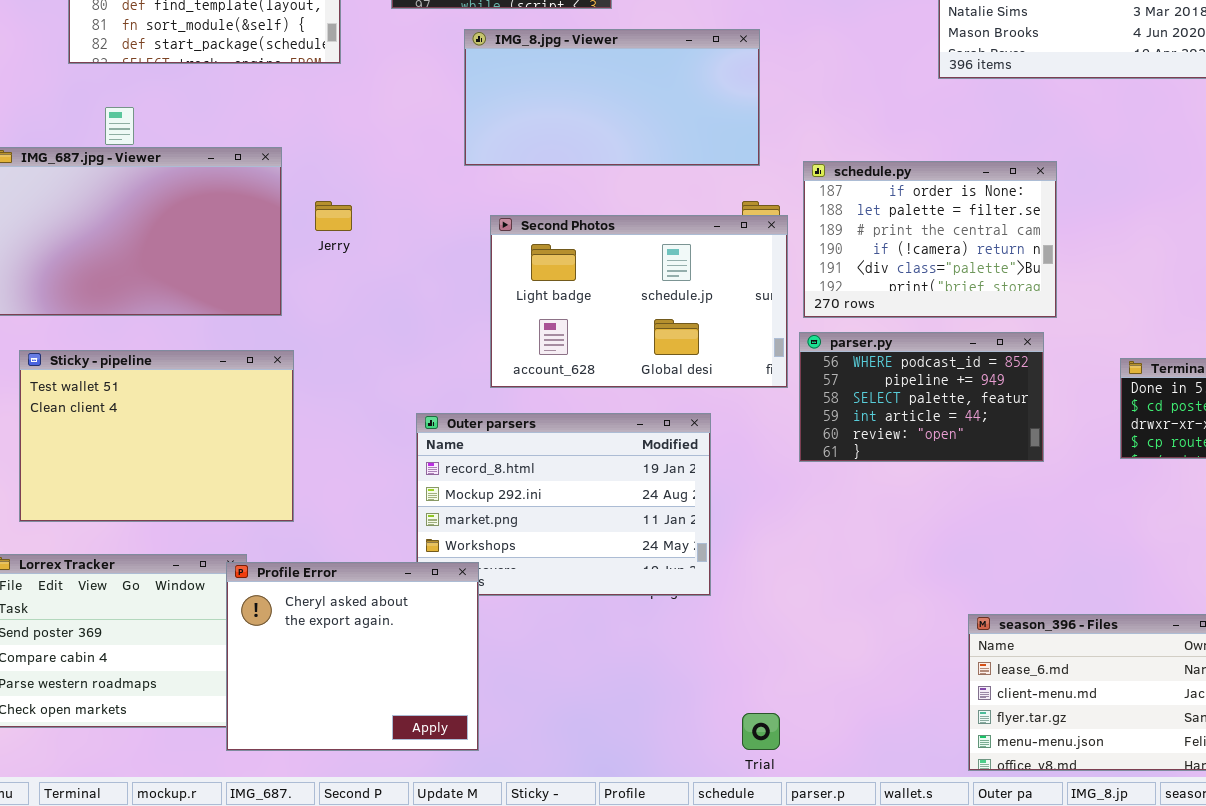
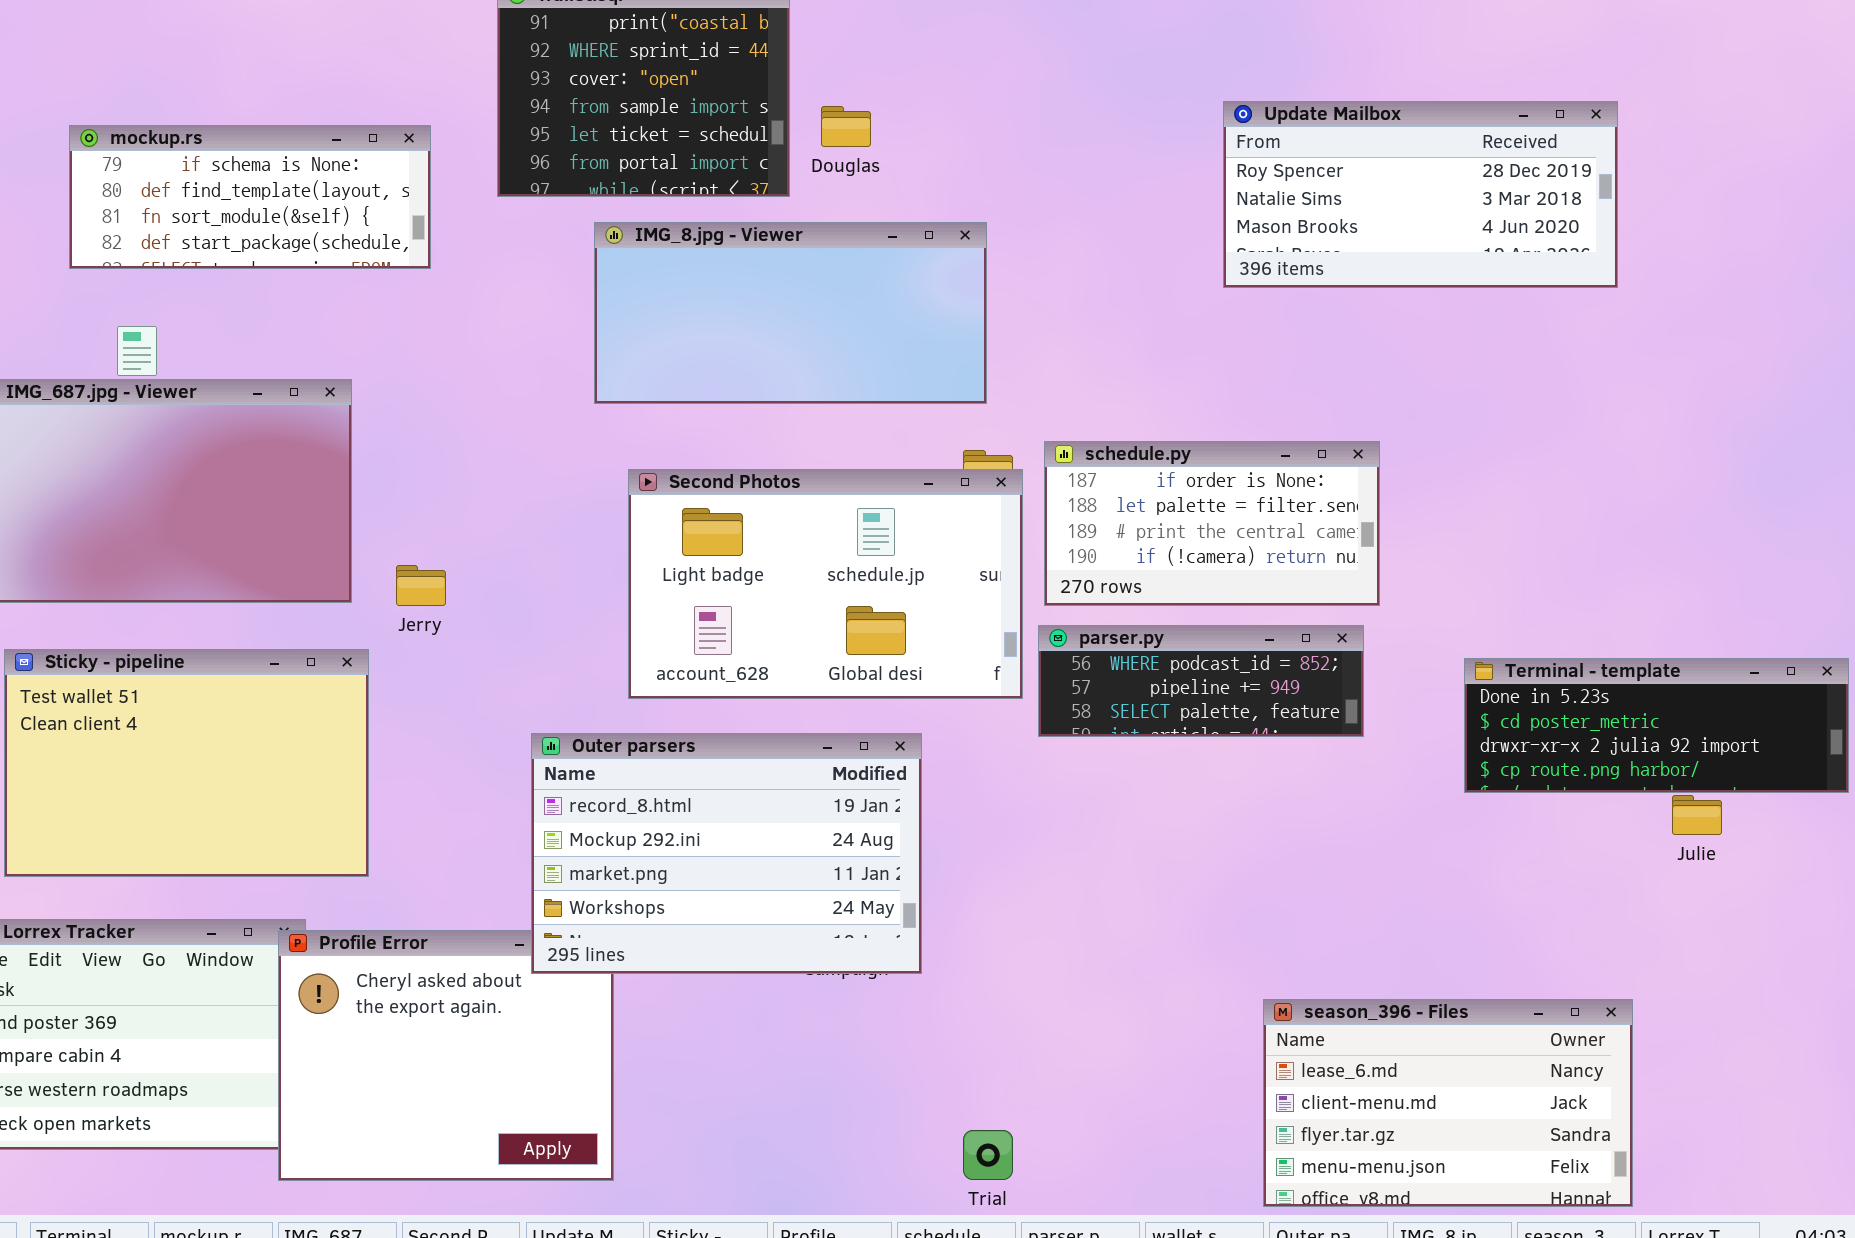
schedule.py: [803,161,1057,318] -> [1044,441,1380,606], resized
Jerry: [315,201,352,231] -> [396,565,446,606], moved
parser.py: [799,332,1044,462] -> [1038,625,1364,737], resized
Outer parsers: [416,413,711,596] -> [531,733,922,974], raised

